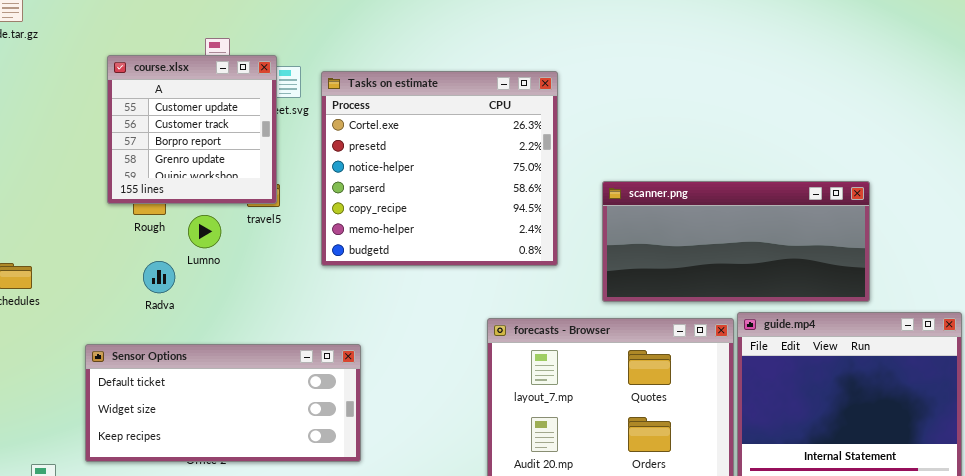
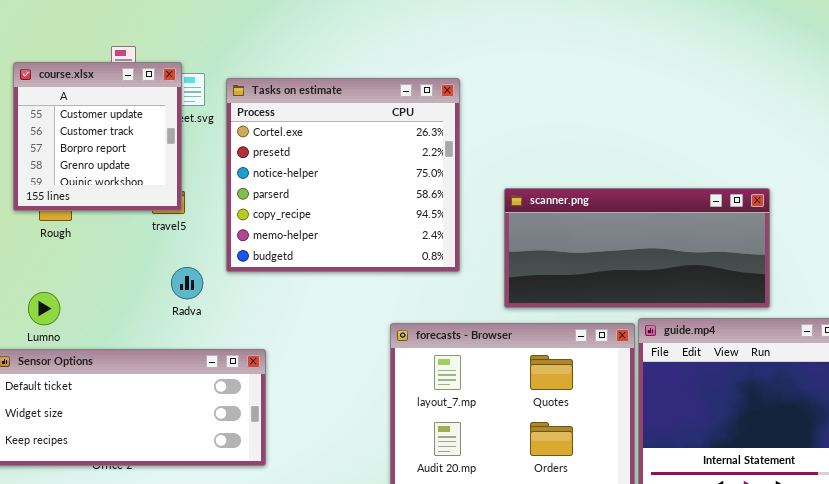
Lumno: [188,215,221,248] -> [28,292,60,325], moved
Radva: [143,261,175,293] -> [171,267,203,299], moved

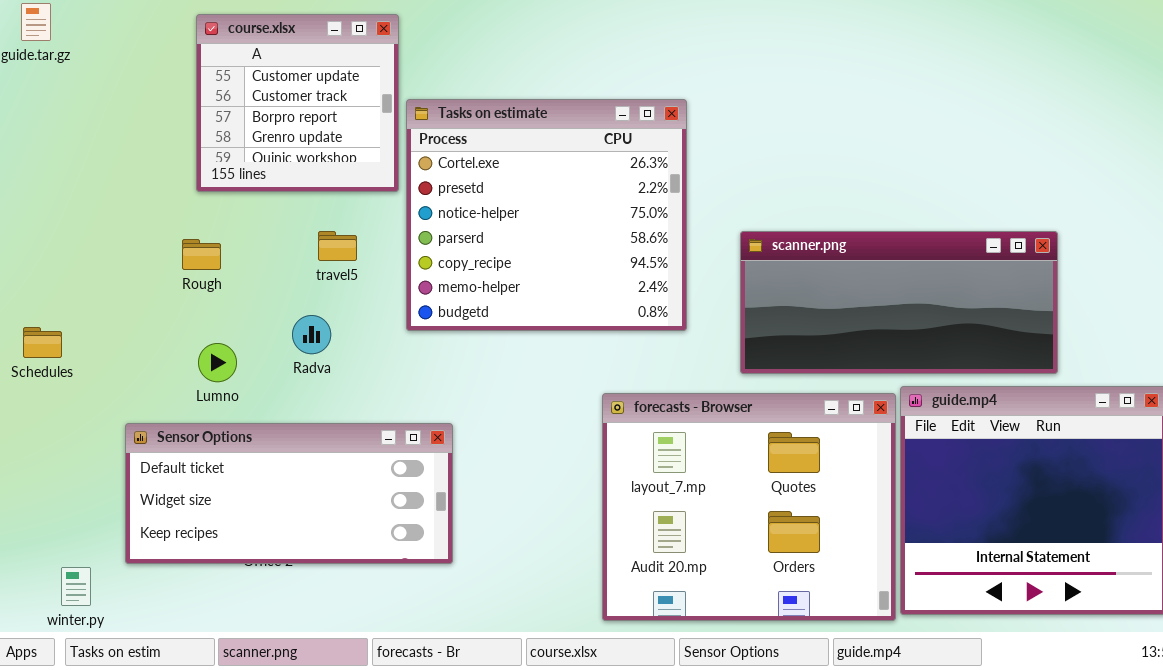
course.xlsx: [13,62,182,211] -> [196,14,399,192], moved
Radva: [171,267,203,299] -> [292,315,331,354], moved
Lumno: [28,292,60,325] -> [198,343,237,382], moved

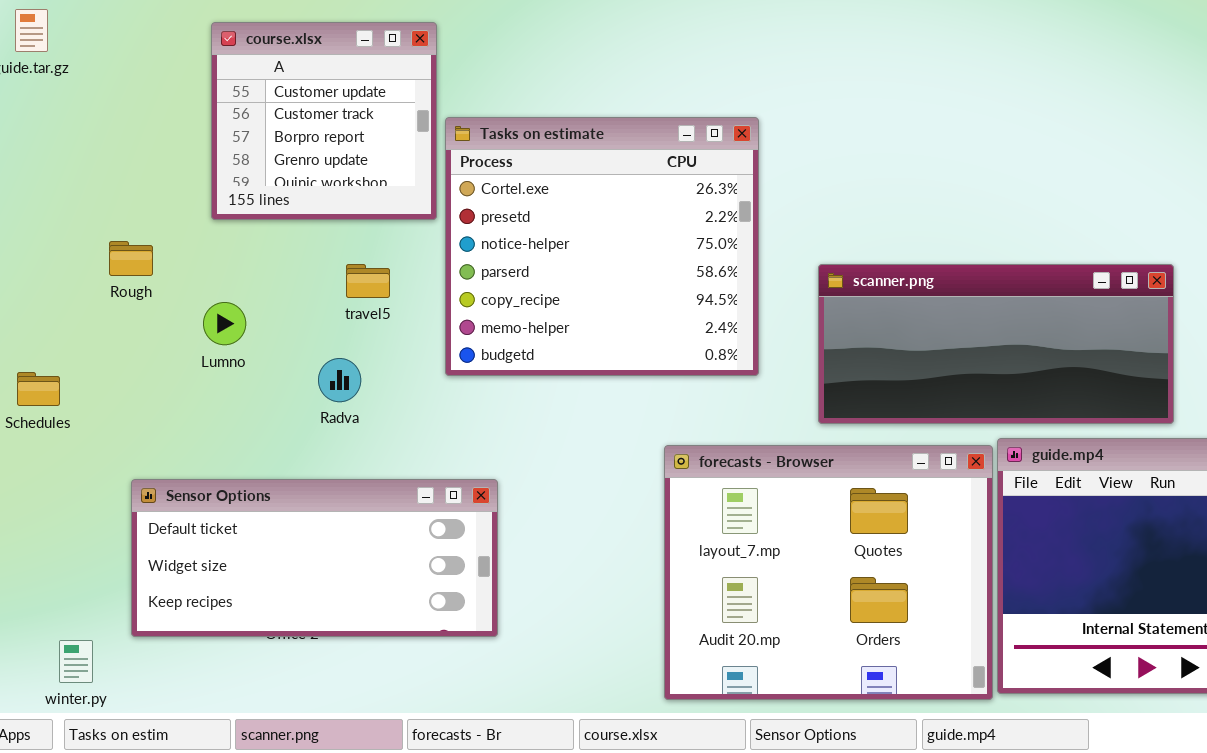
Rough: [182,239,221,270] -> [109,241,153,276], moved
Lumno: [198,343,237,382] -> [203,302,246,345], moved

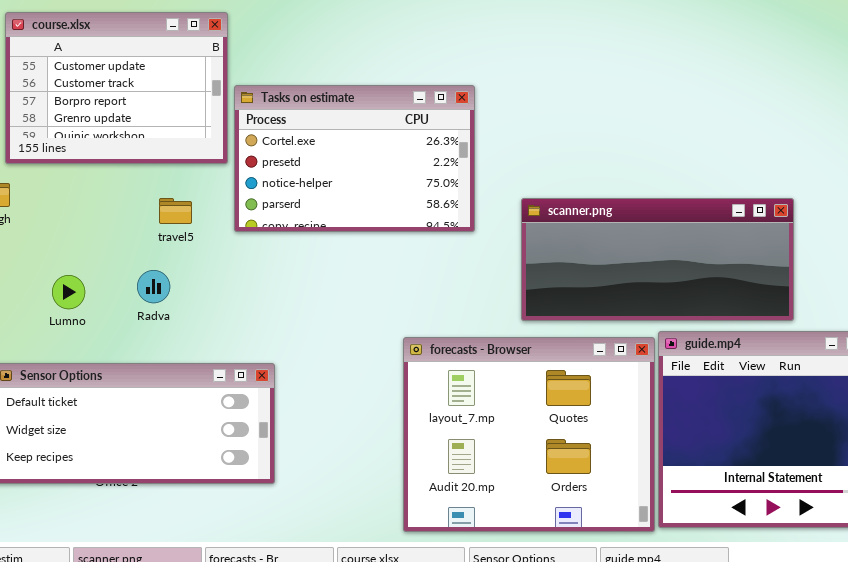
course.xlsx: [211,22,437,220] -> [5,12,228,164], resized
Tasks on estimate: [445,117,759,376] -> [234,85,475,232], resized
Lumno: [203,302,246,345] -> [52,275,85,309], moved

